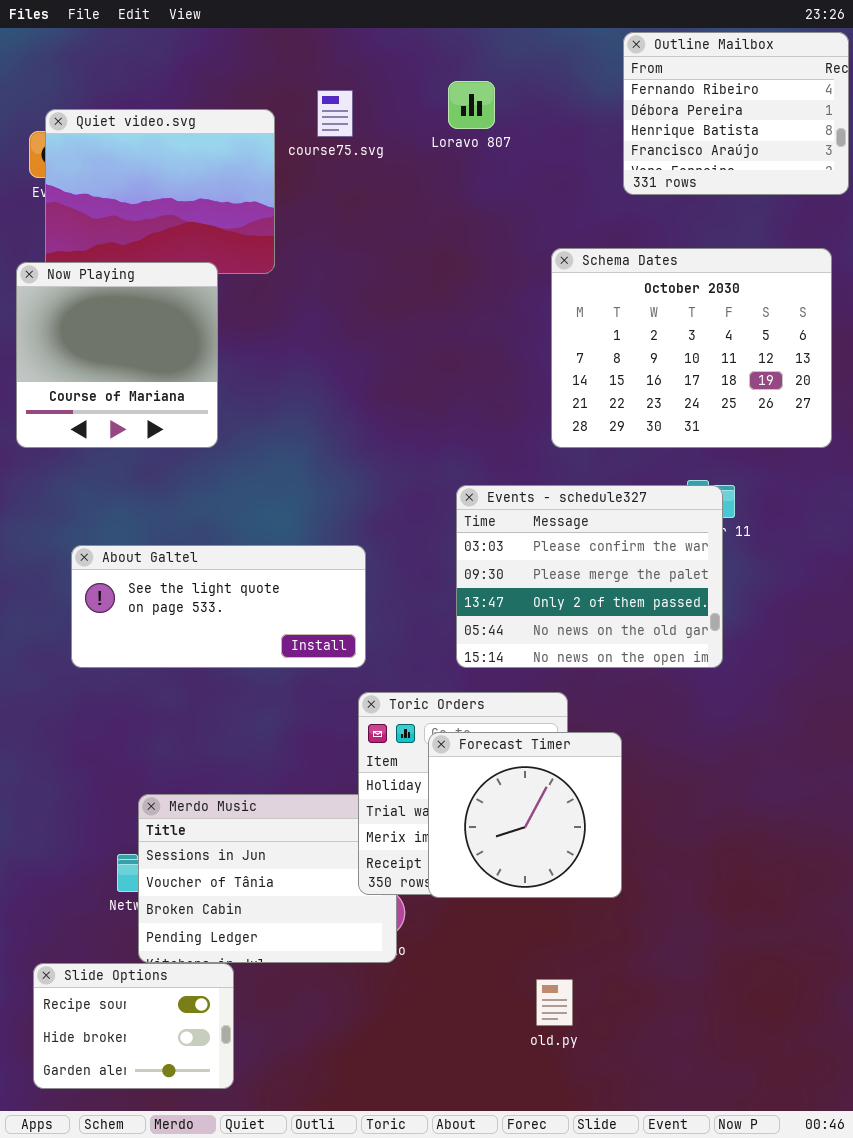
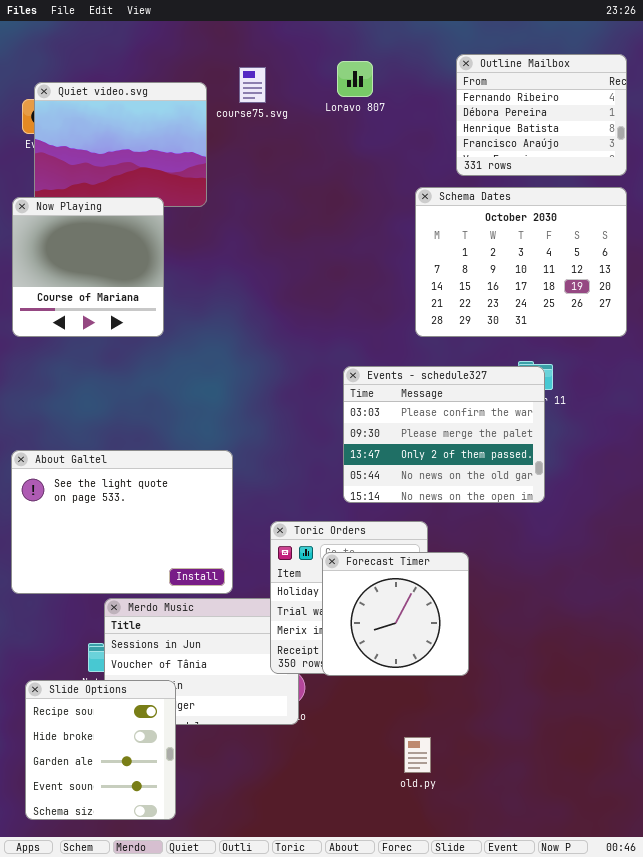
Outline Mailbox: [623,32,849,195] -> [456,54,627,176], moved
About Galtel: [71,545,366,668] -> [11,450,233,594], moved, resized
Slide Options: [33,963,234,1089] -> [25,680,176,820], resized

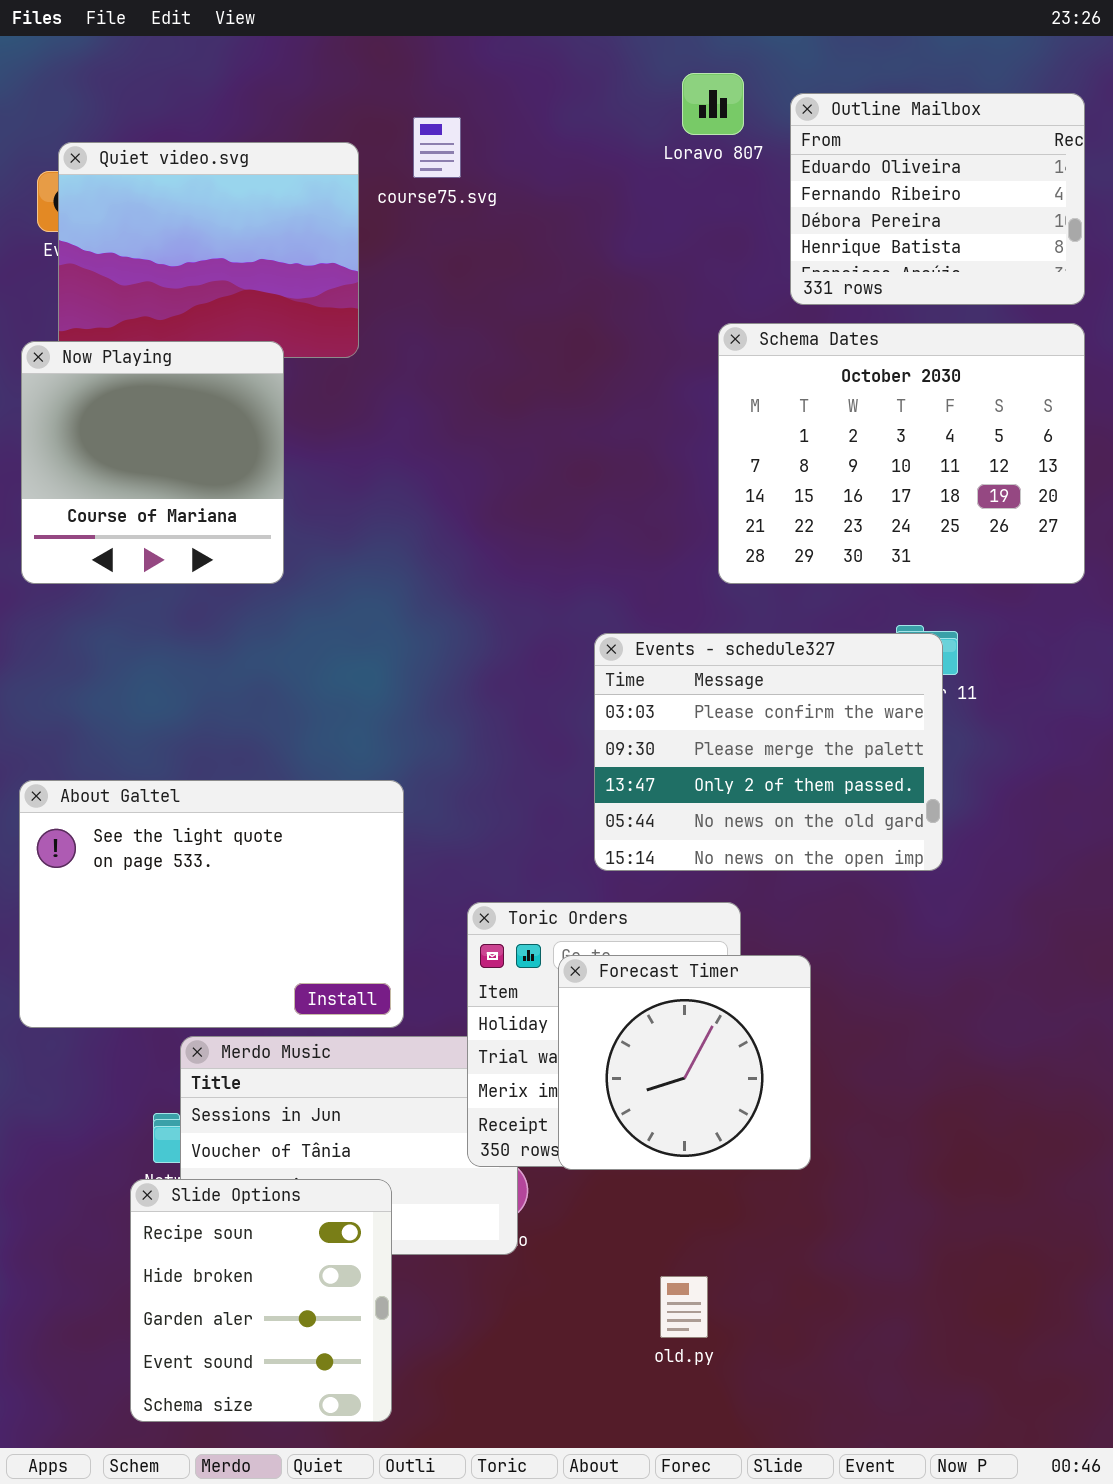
Outline Mailbox: [456,54,627,176] -> [790,93,1085,305], scrolled up 1 row
Loravo 807: [337,61,373,97] -> [682,73,744,135], moved
Slide Options: [25,680,176,820] -> [130,1179,392,1422], moved
old.py: [404,737,431,773] -> [660,1276,708,1338], moved

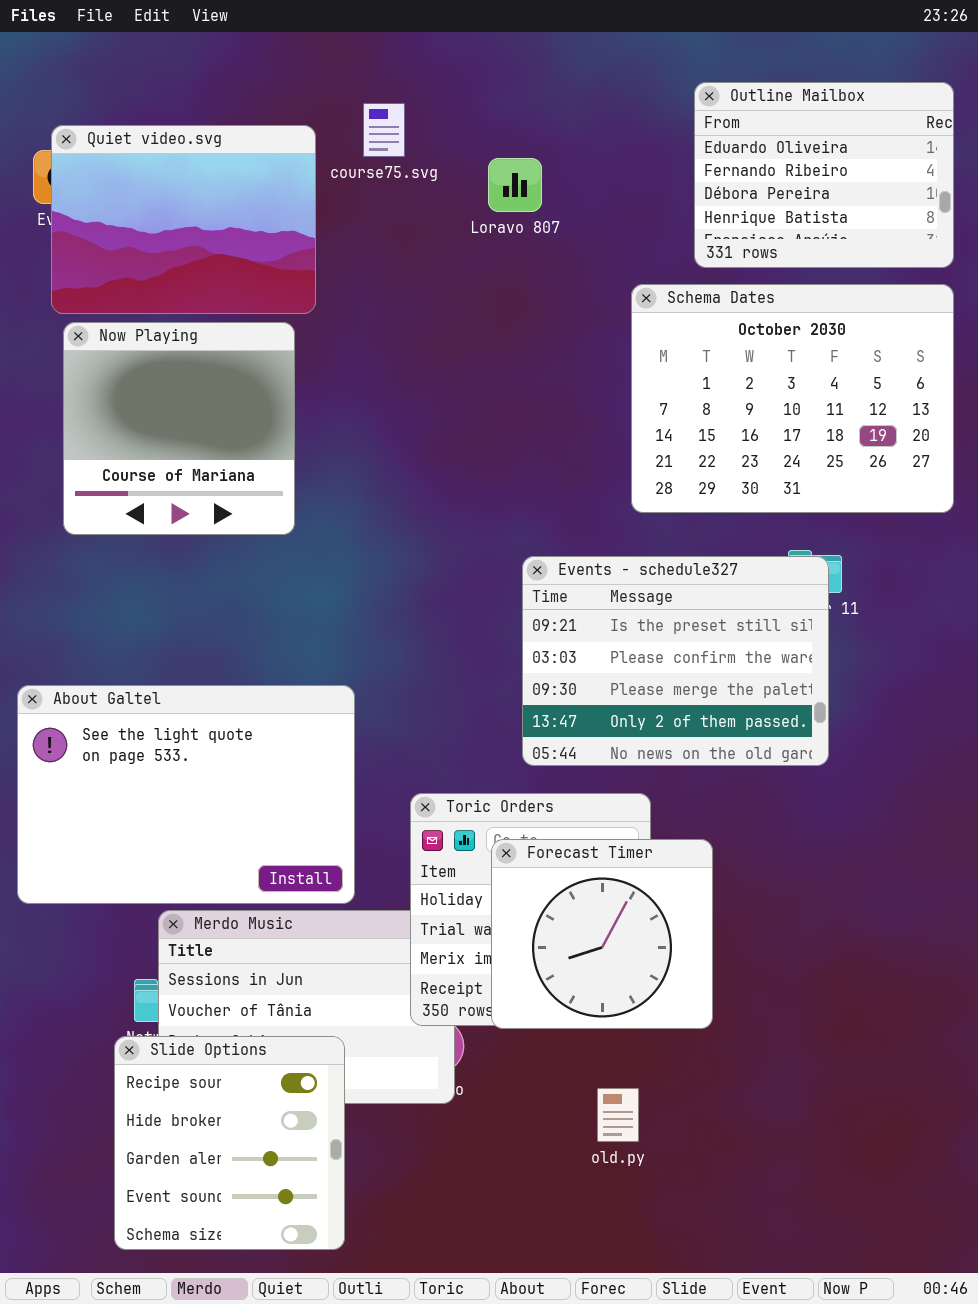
Loravo 807: [682,73,744,135] -> [488,158,542,212], moved
Now Playing: [21,341,284,584] -> [63,322,295,535], moved
Events - schedule327: [594,633,943,871] -> [522,556,829,766], scrolled up 1 row
old.py: [660,1276,708,1338] -> [597,1088,639,1142], moved

